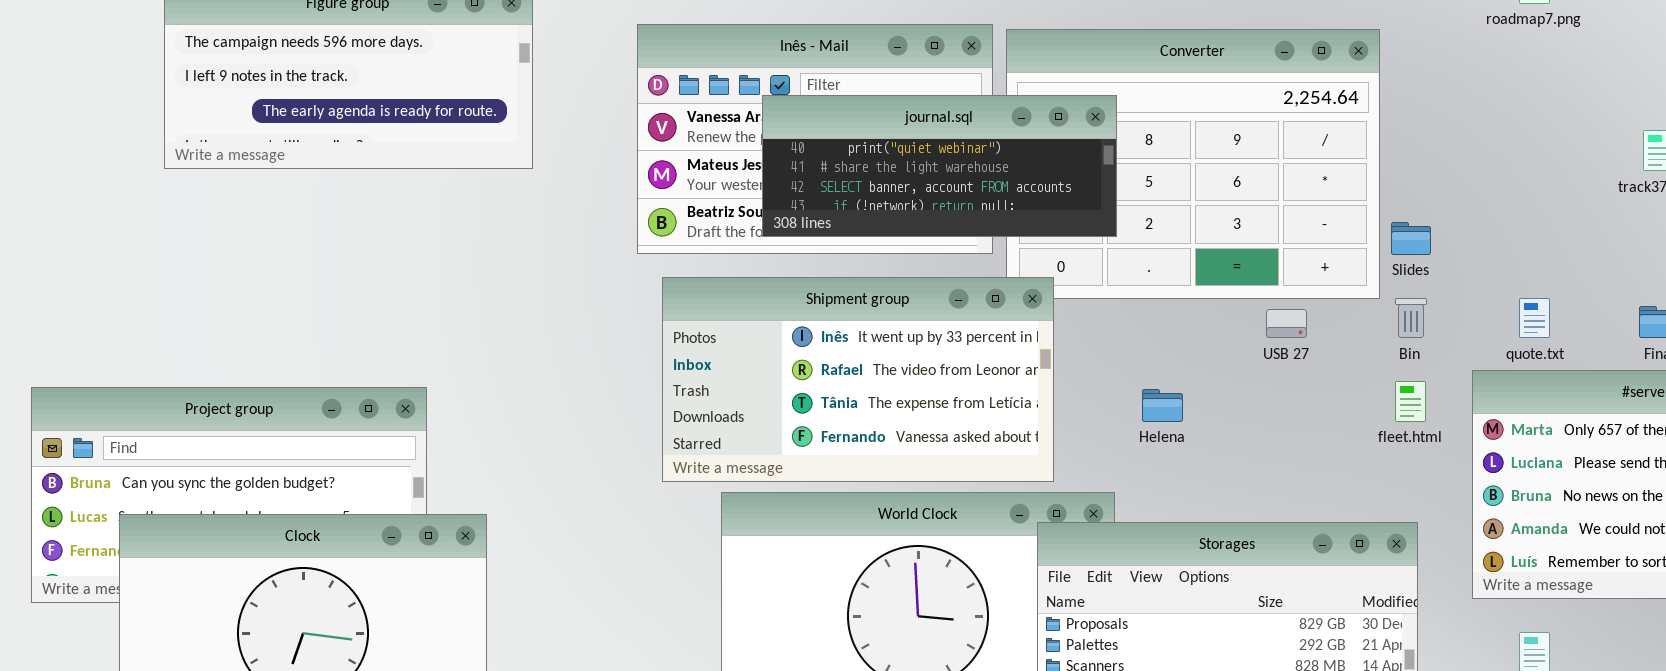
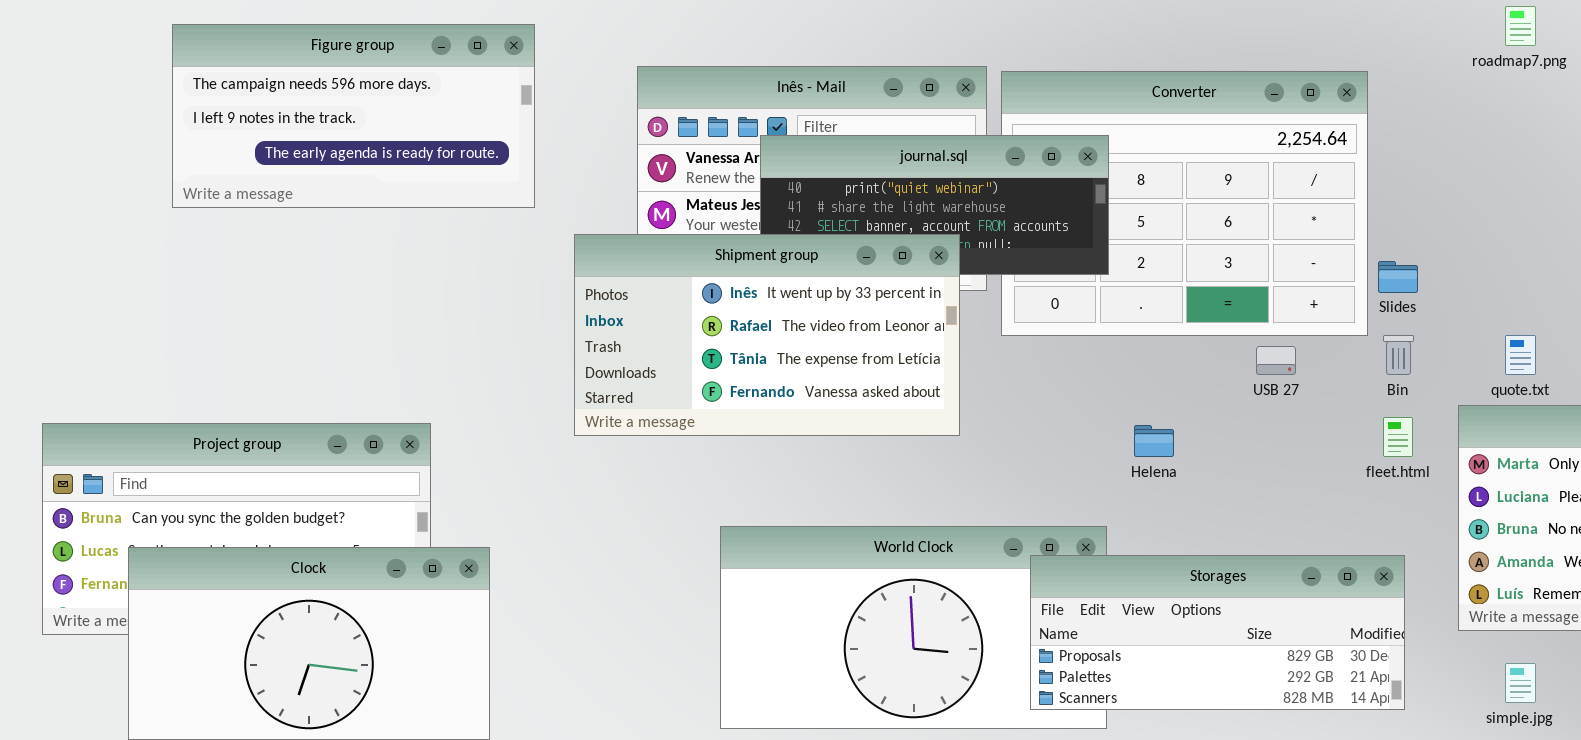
Shipment group: [662,277,1054,482] -> [574,234,960,436], moved

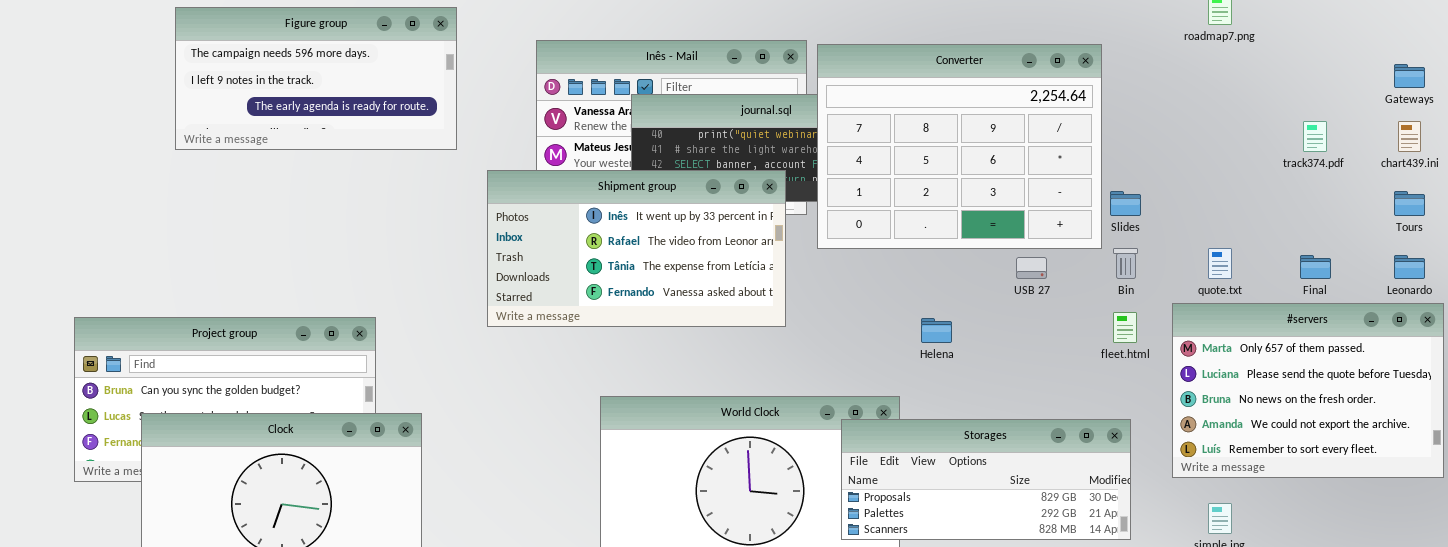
Converter: [1001,71,1368,336] -> [817,44,1102,249], raised

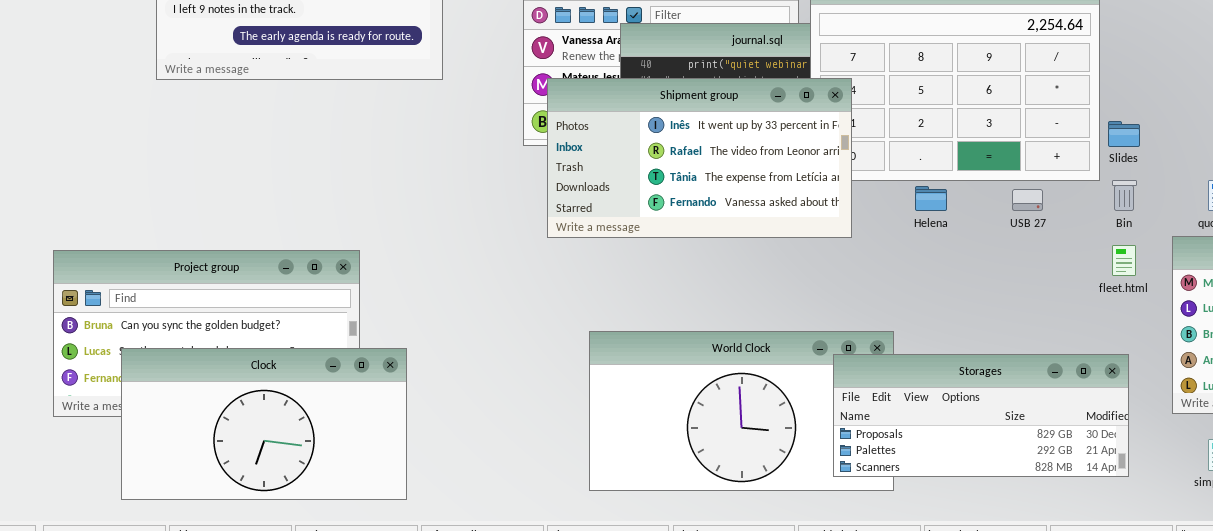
Shipment group: [487,170,786,327] -> [547,78,852,238], moved
Helena: [921,318,952,343] -> [915,186,947,211], moved

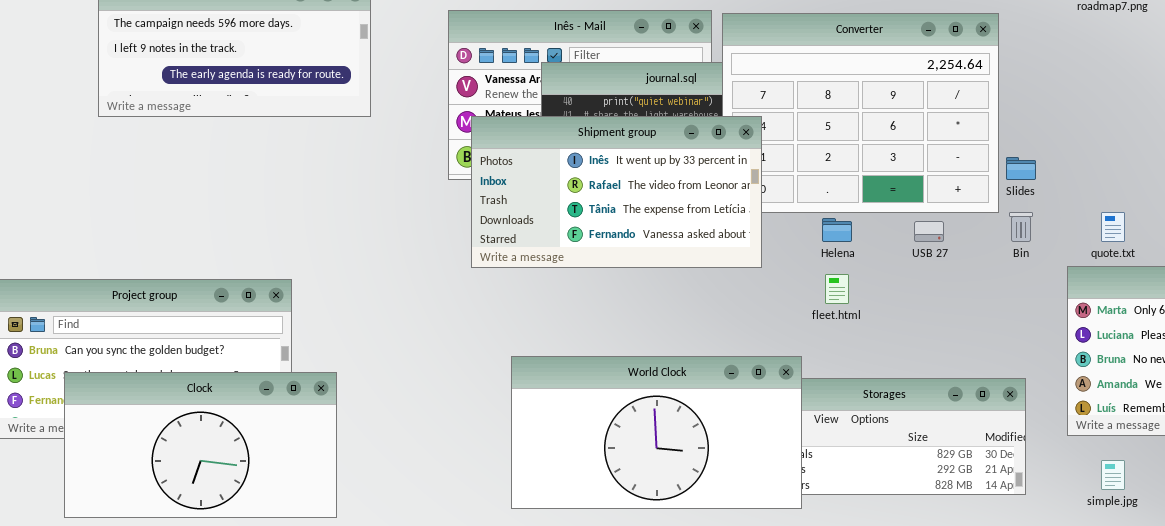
fleet.html: [1112,245,1136,276] -> [825,274,849,304], moved
World Clock: [589,331,894,491] -> [511,356,802,509], raised

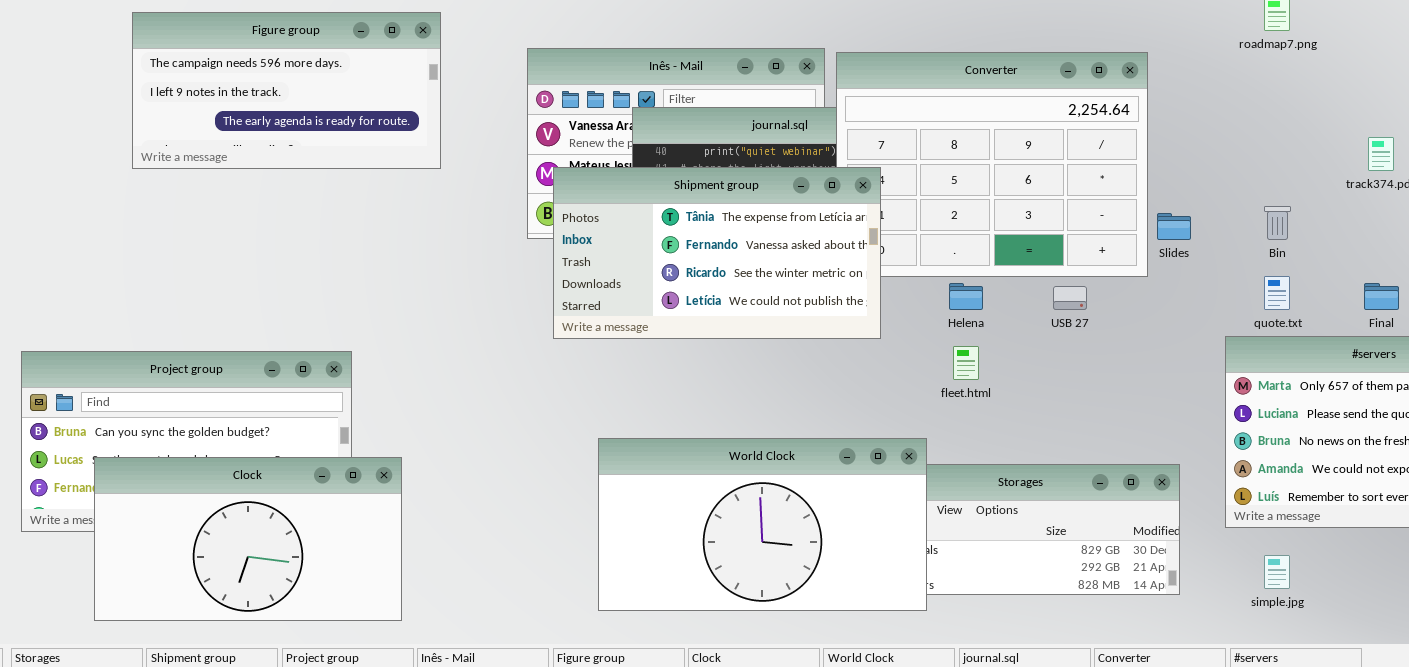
Shipment group: [471,116,762,268] -> [553,167,881,339], scrolled down 2 rows
Bin: [1009,212,1033,242] -> [1264,206,1291,240], moved

